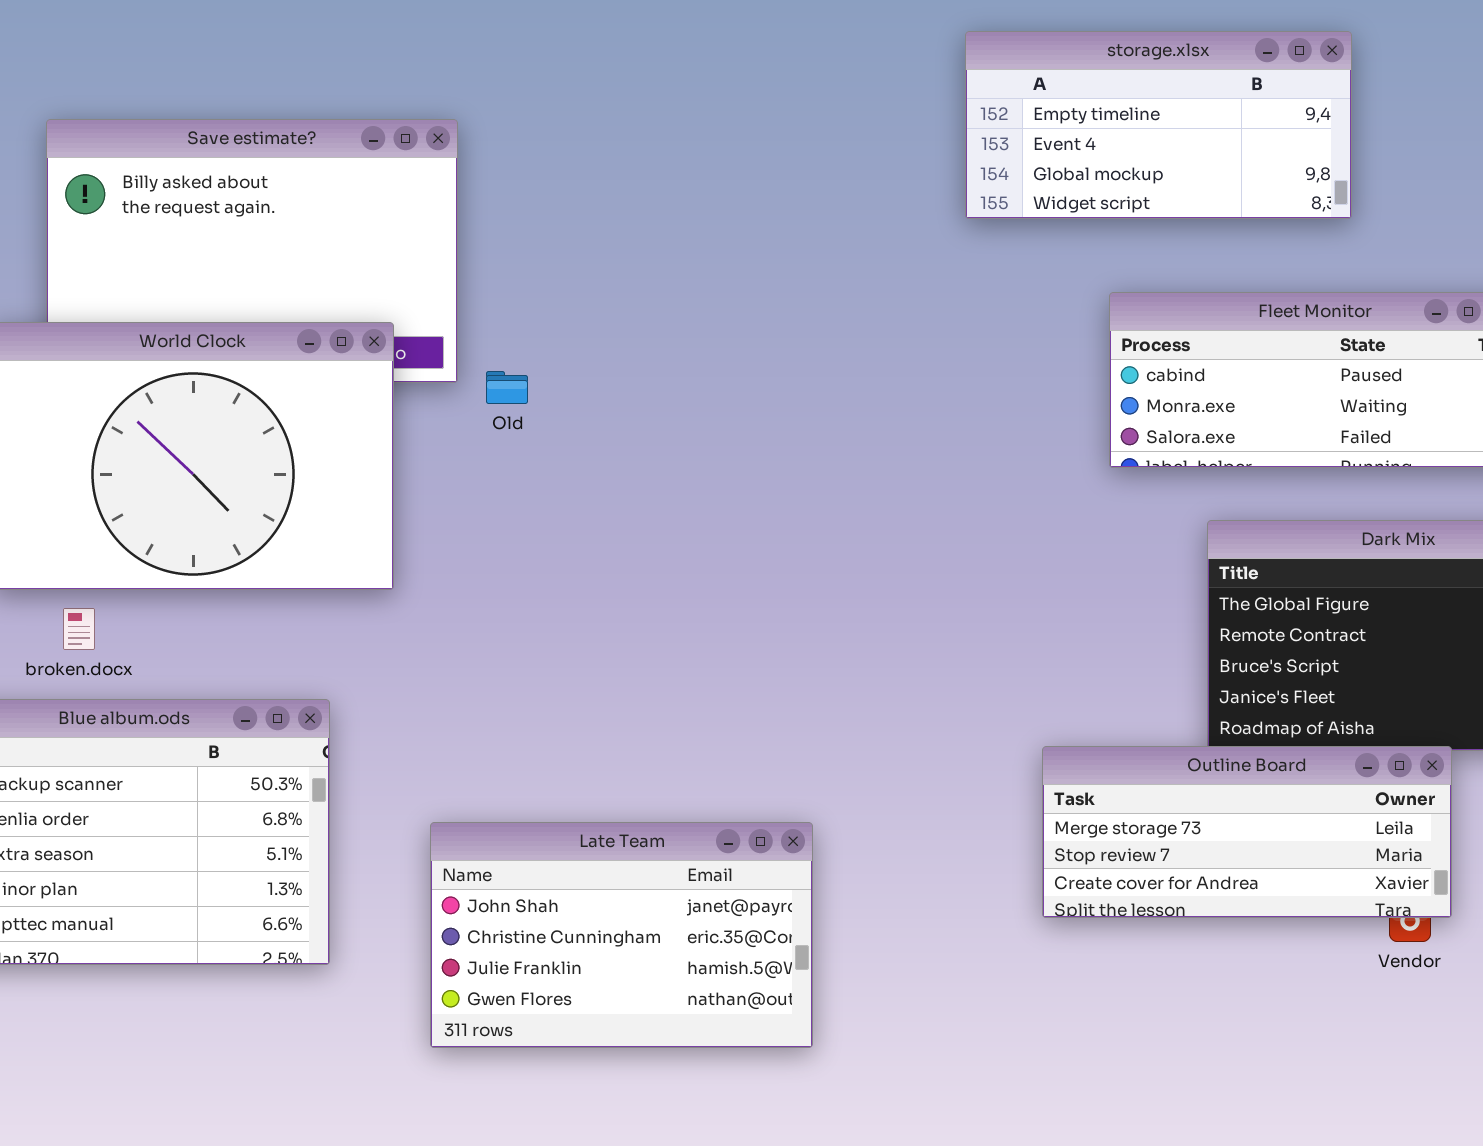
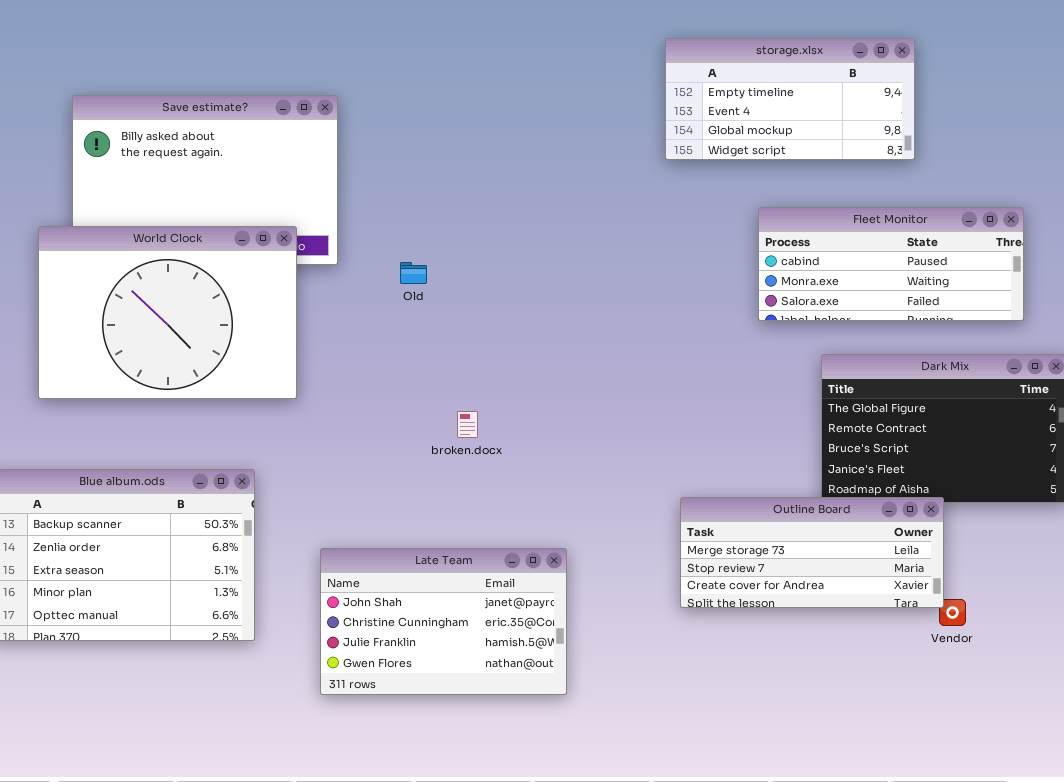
Old: [486,371,528,404] -> [400,262,427,284], moved
broken.docx: [63,608,95,650] -> [457,411,478,438], moved
Outline Board: [1042,746,1452,918] -> [680,497,944,608], moved

